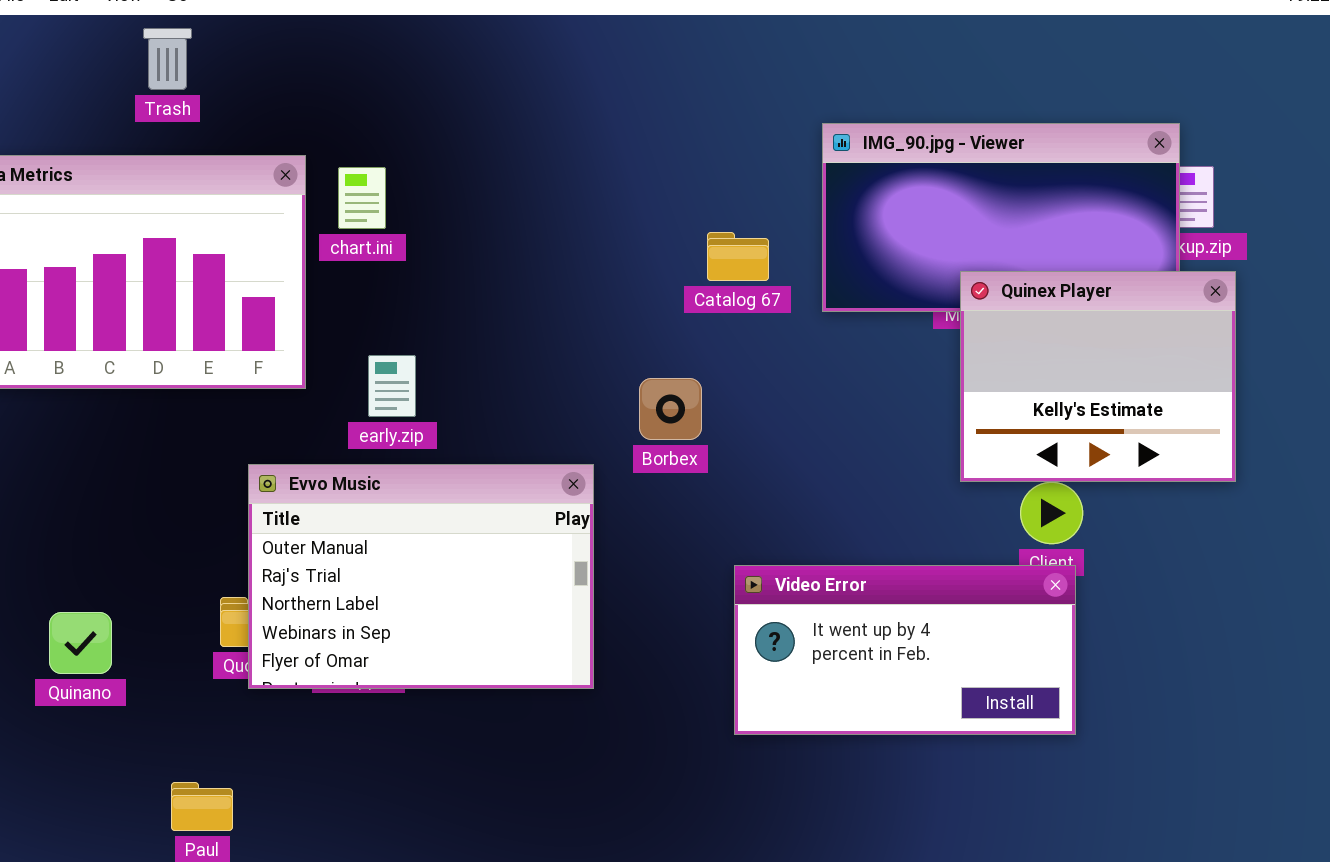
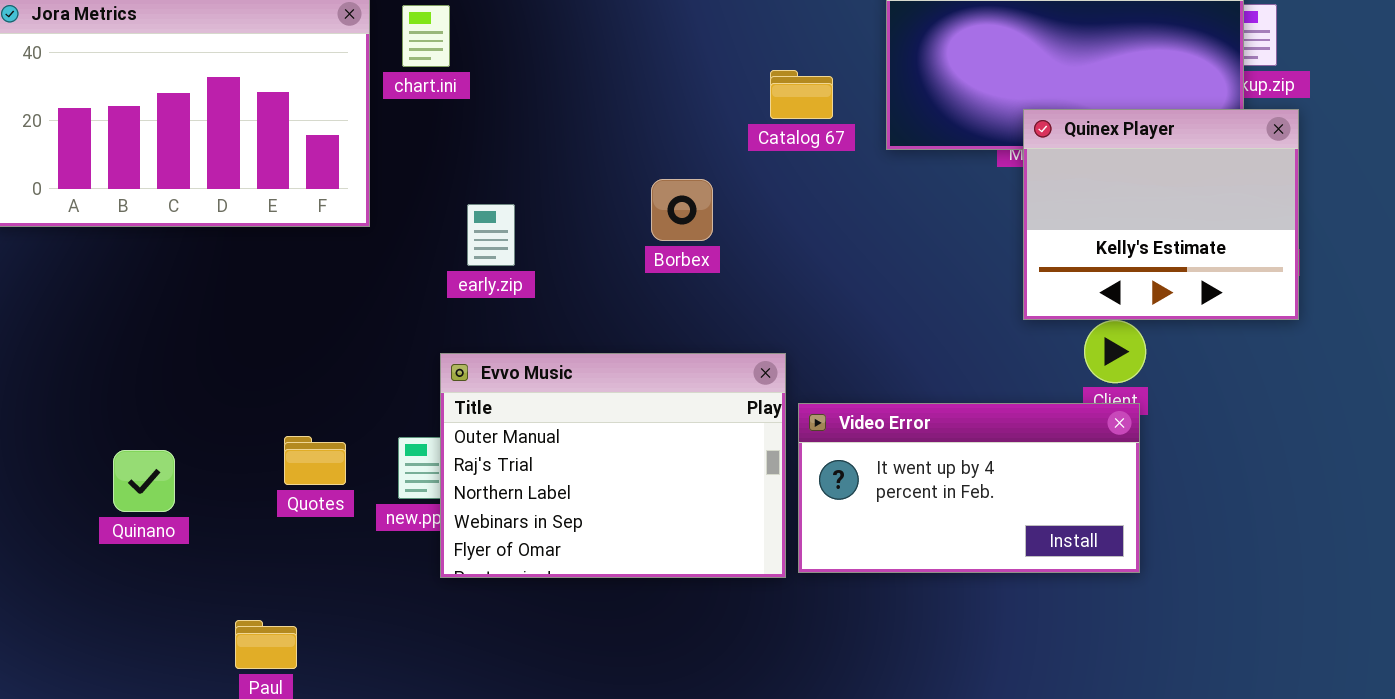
early.zip: [368,355,416,417] -> [467,204,515,266], moved
Borbex: [639,378,702,440] -> [651,179,713,241], moved
Evvo Music: [248,464,594,689] -> [440,353,786,578], moved

